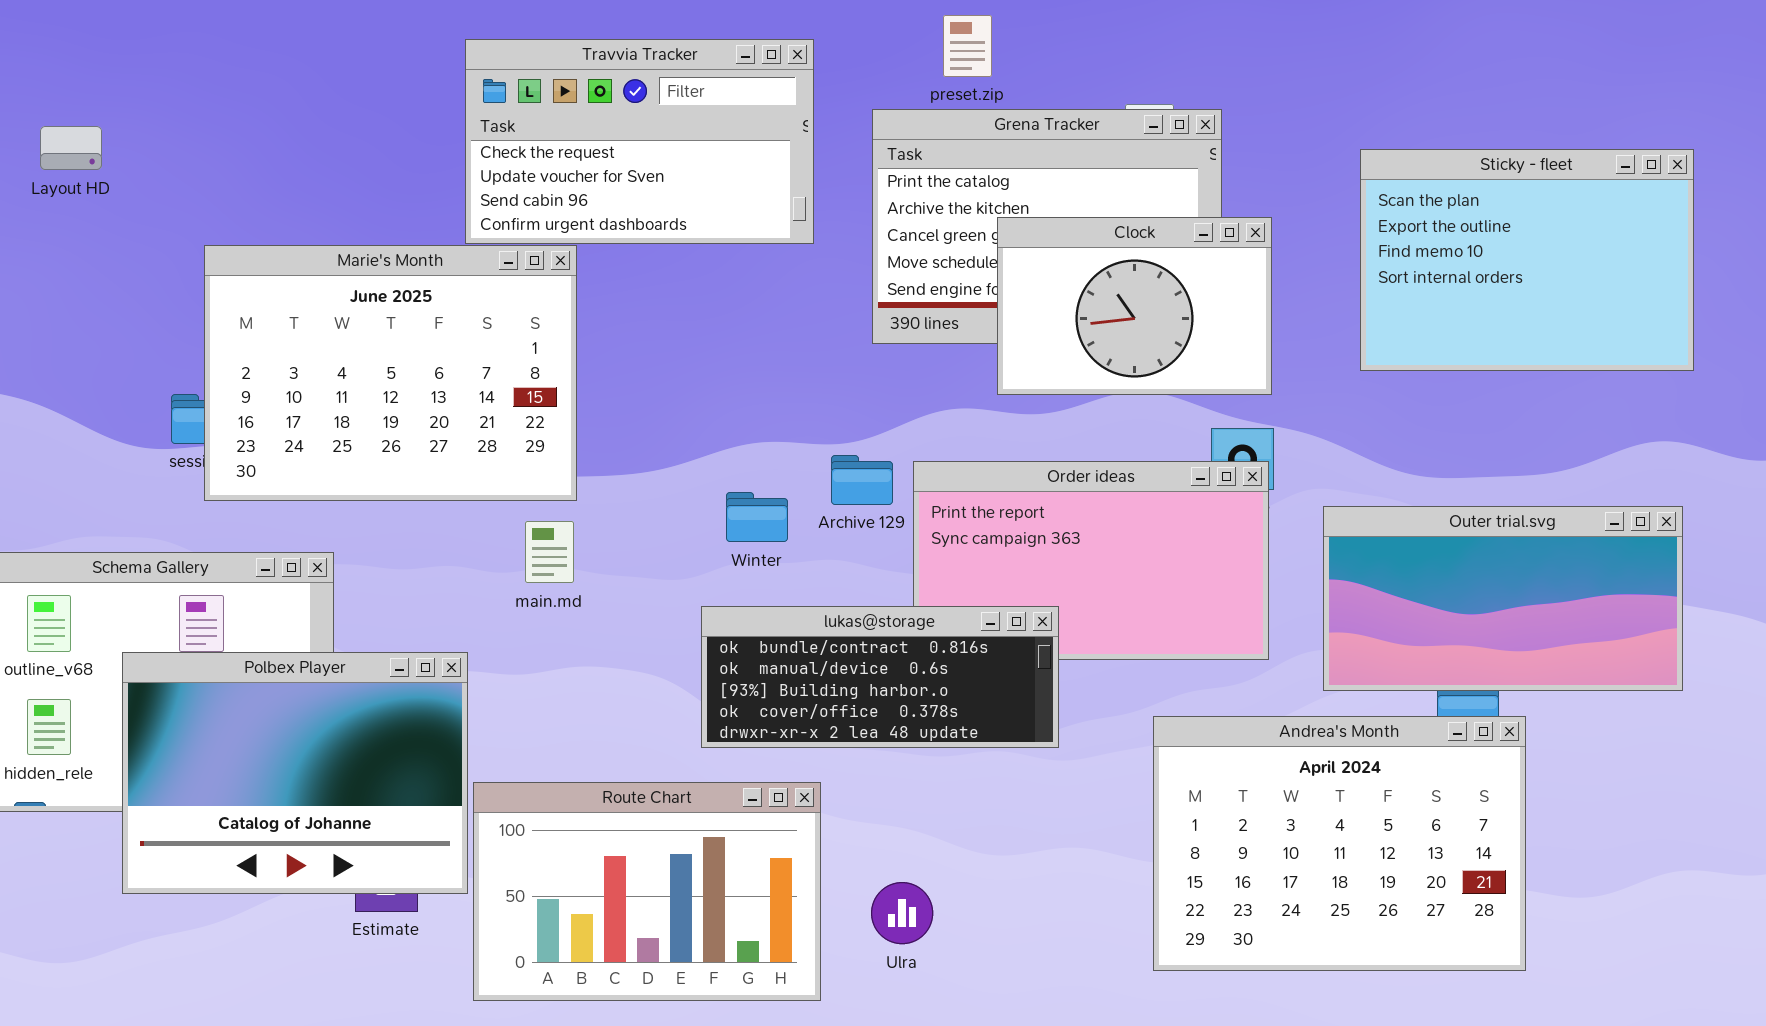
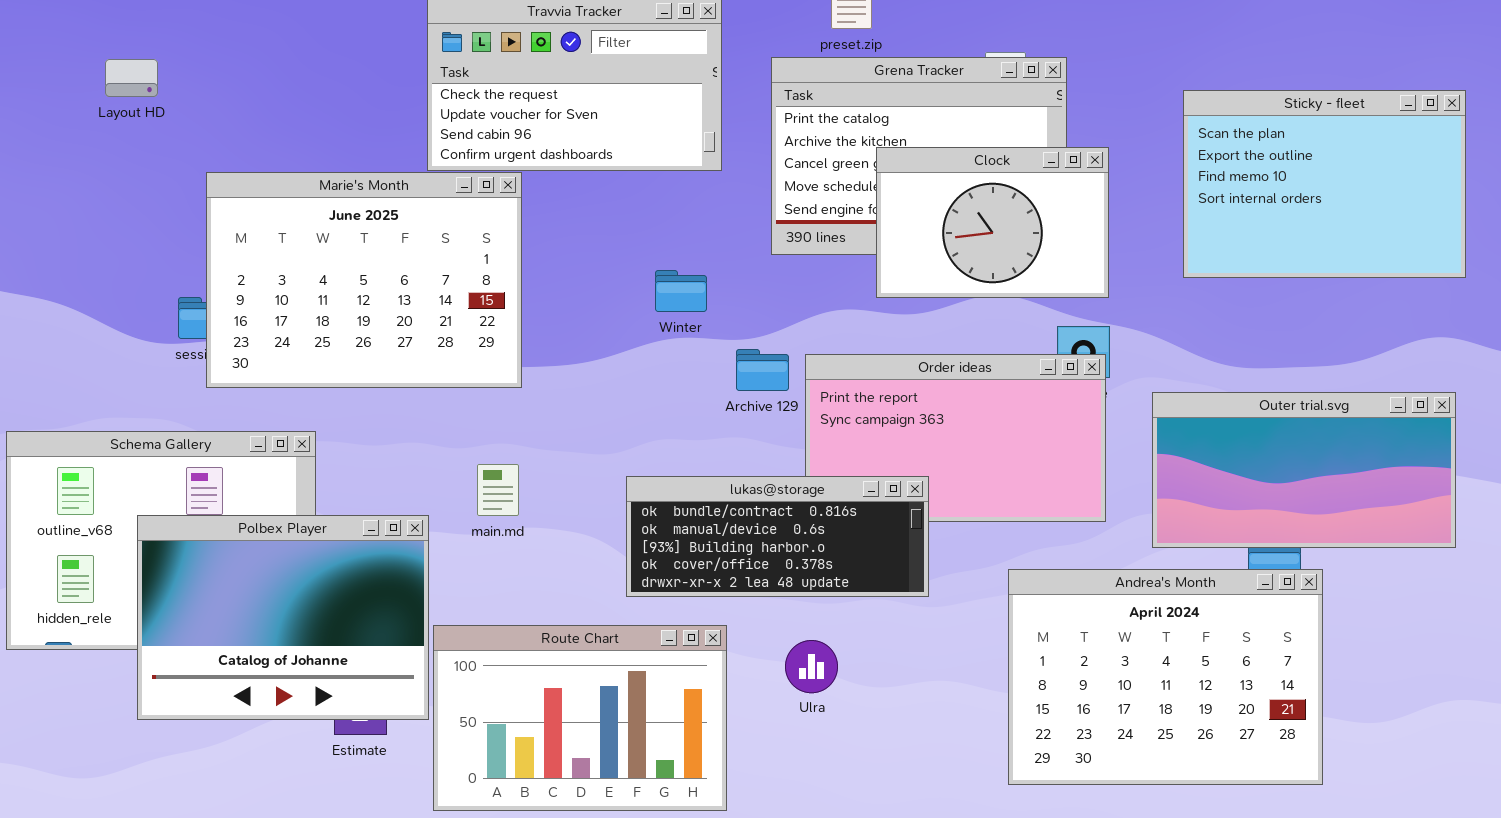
Layout HD: [40,126,102,170] -> [105,59,158,97], moved
Winter: [726,492,788,542] -> [655,270,707,312], moved
main.md: [525,521,574,583] -> [477,464,519,516], moved
Ulra: [871,882,933,944] -> [785,640,838,693], moved

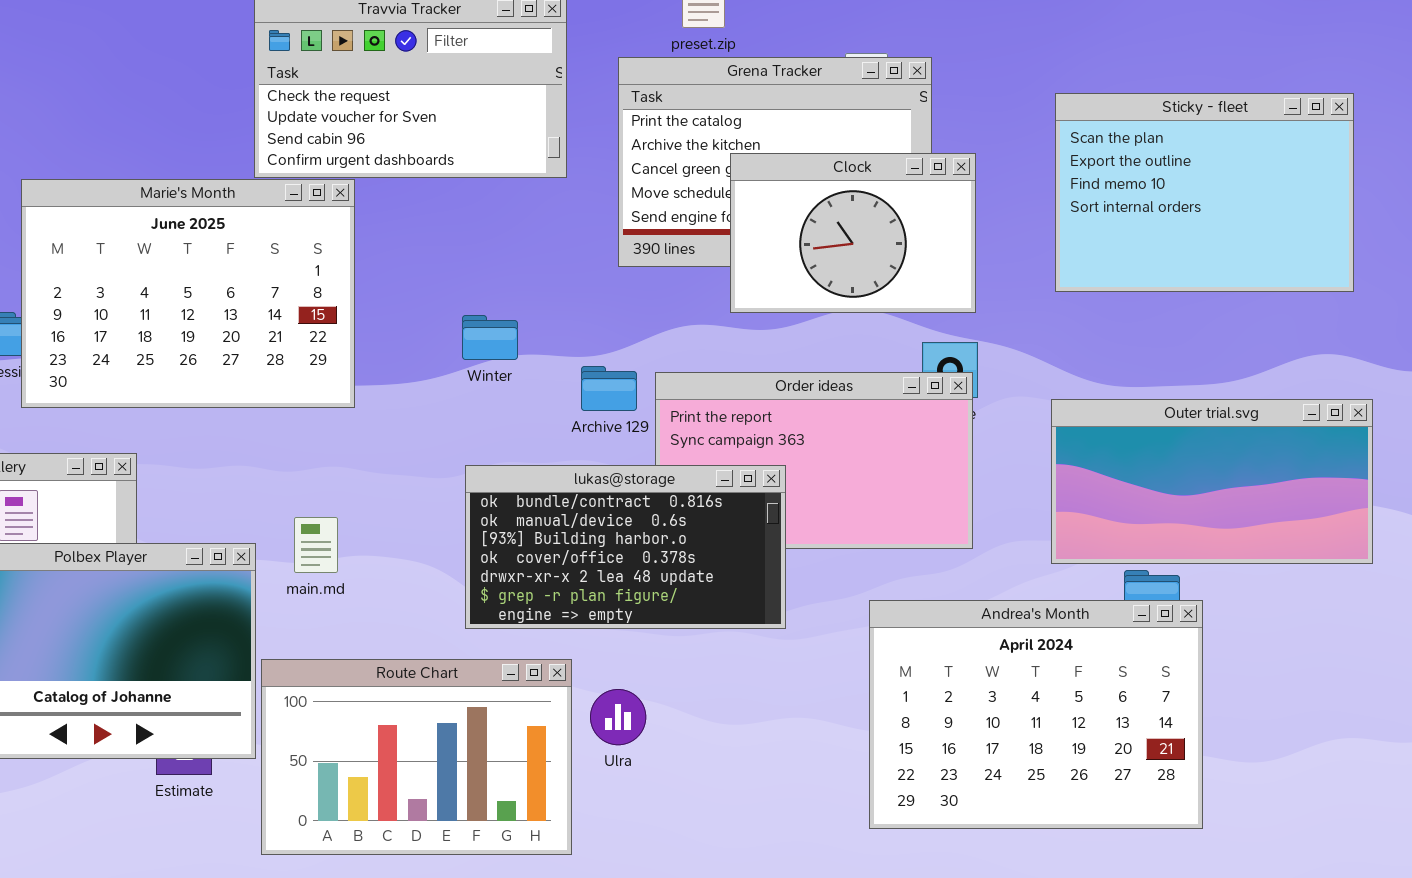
Winter: [655,270,707,312] -> [462,315,518,360], moved
Outer trial.svg: [1152,392,1456,548] -> [1051,399,1373,564], moved
main.md: [477,464,519,516] -> [294,517,338,573], moved
lukas@storage: [626,476,929,597] -> [465,465,786,629], resized
Ulra: [785,640,838,693] -> [590,689,646,745], moved

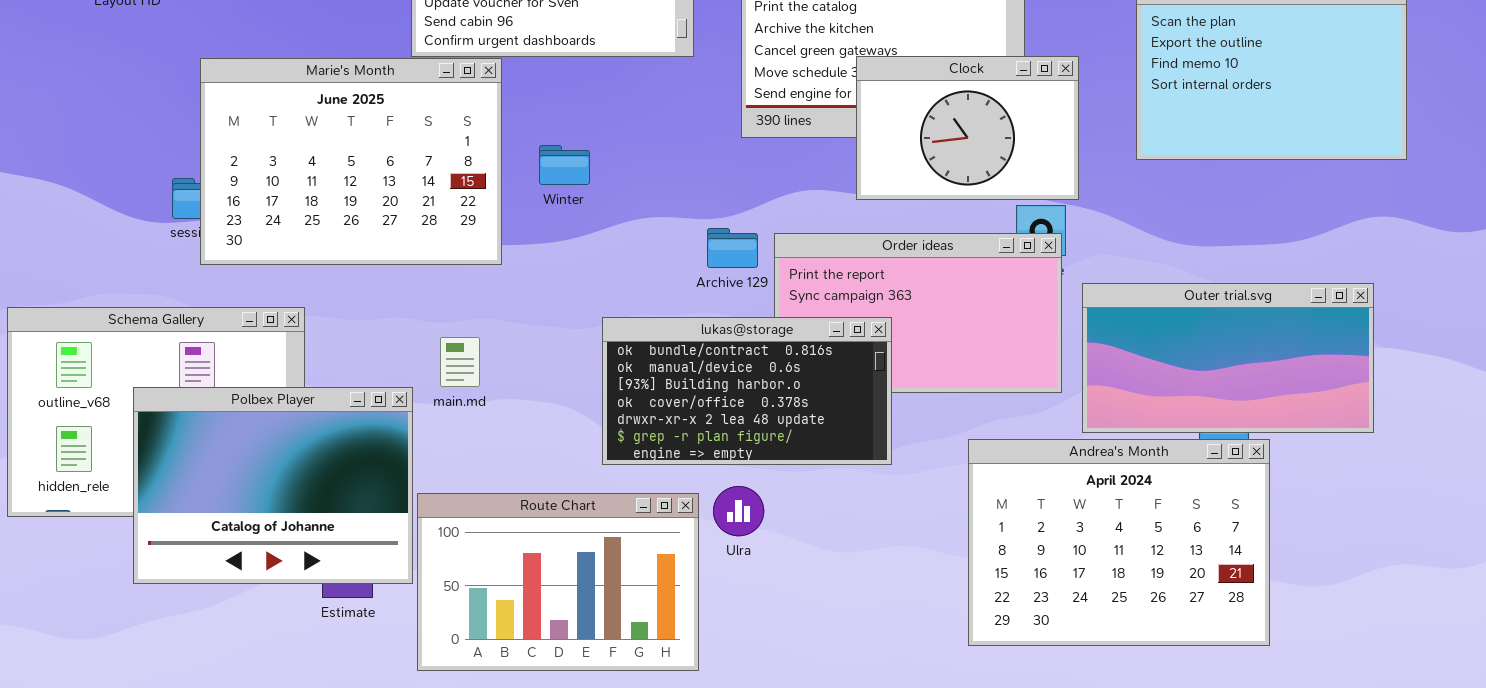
Clock: [730,153,976,313] -> [856,56,1079,200], moved
Winter: [462,315,518,360] -> [539,145,590,185], moved
Outer trial.svg: [1051,399,1373,564] -> [1082,283,1374,433], moved
main.md: [294,517,338,573] -> [440,337,480,387], moved
Ulra: [590,689,646,745] -> [713,486,764,536], moved

